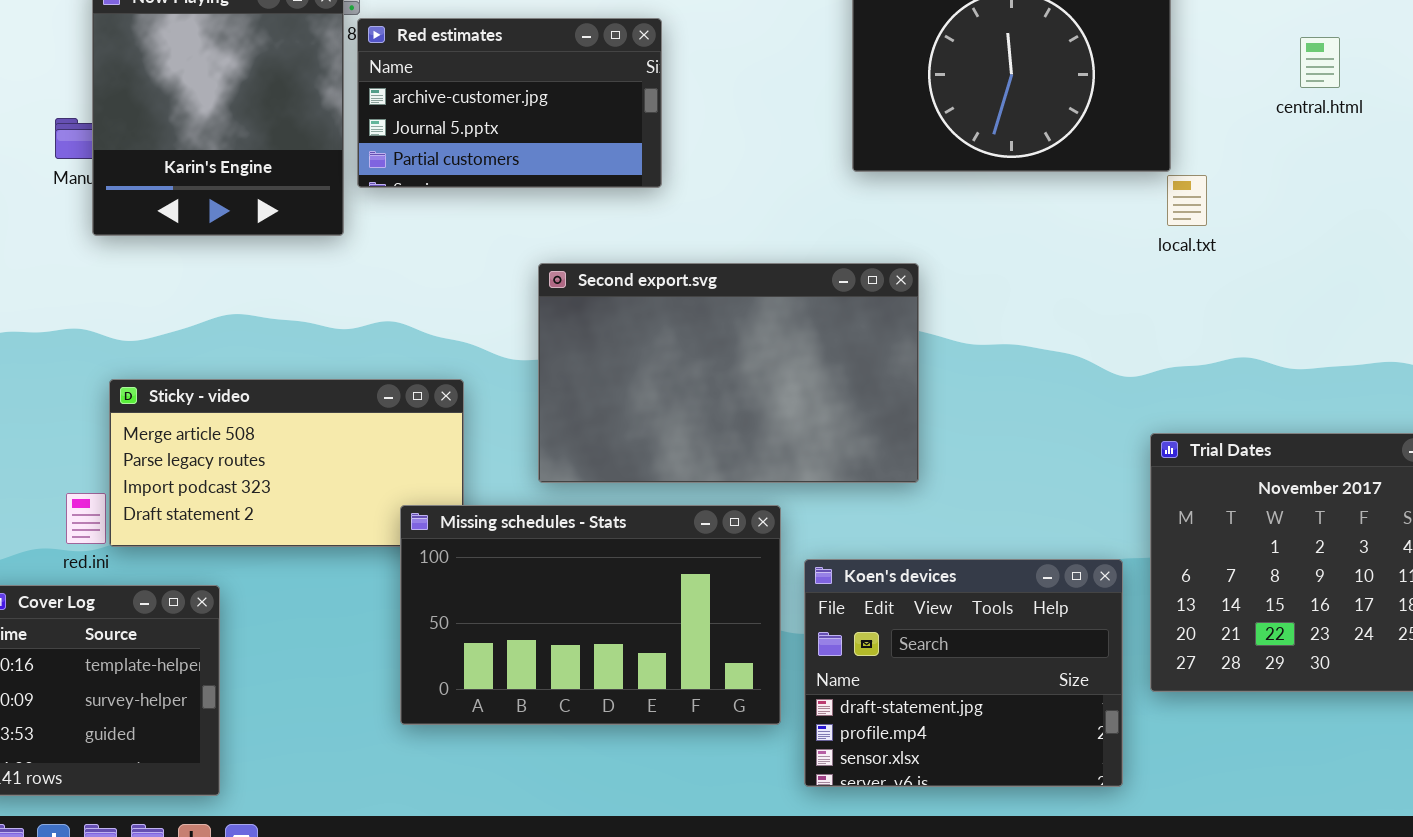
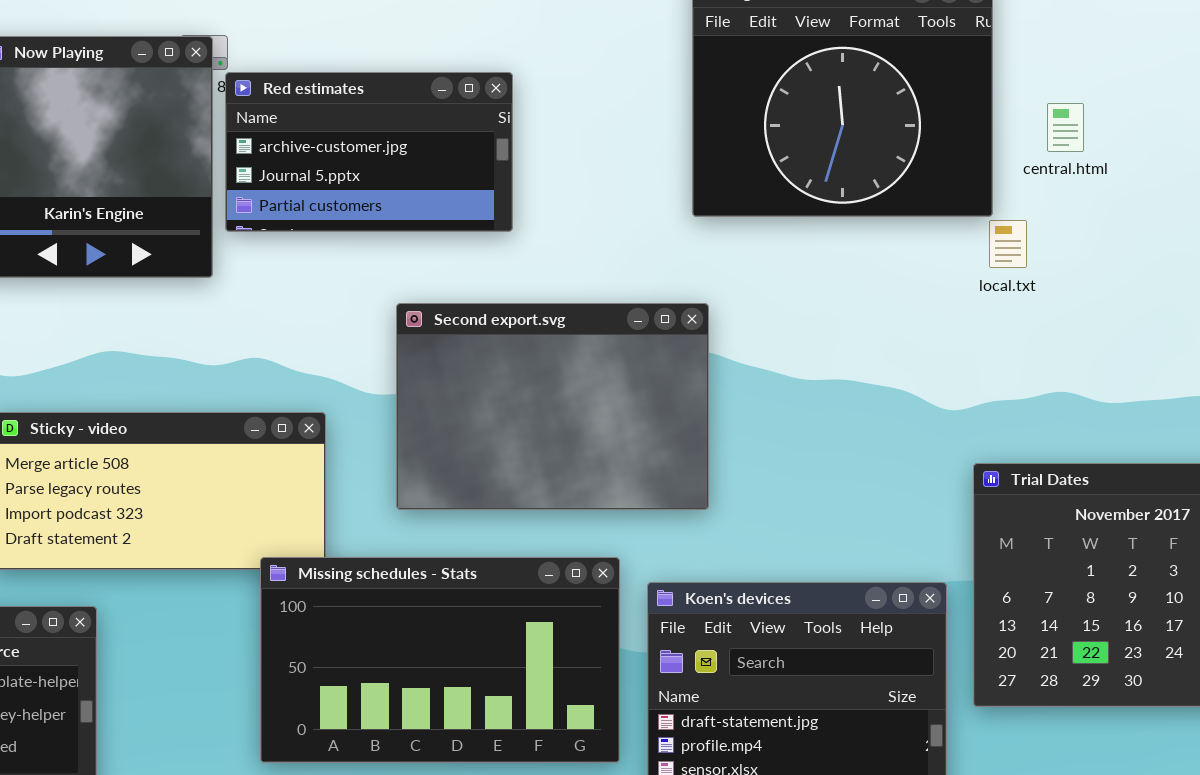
central.html: [1300,37,1340,88] -> [1047,103,1084,152], moved
Second export.svg: [538,263,919,483] -> [396,303,709,510], resized
Missing schedules - Stats: [400,505,781,725] -> [260,557,620,763], moved

